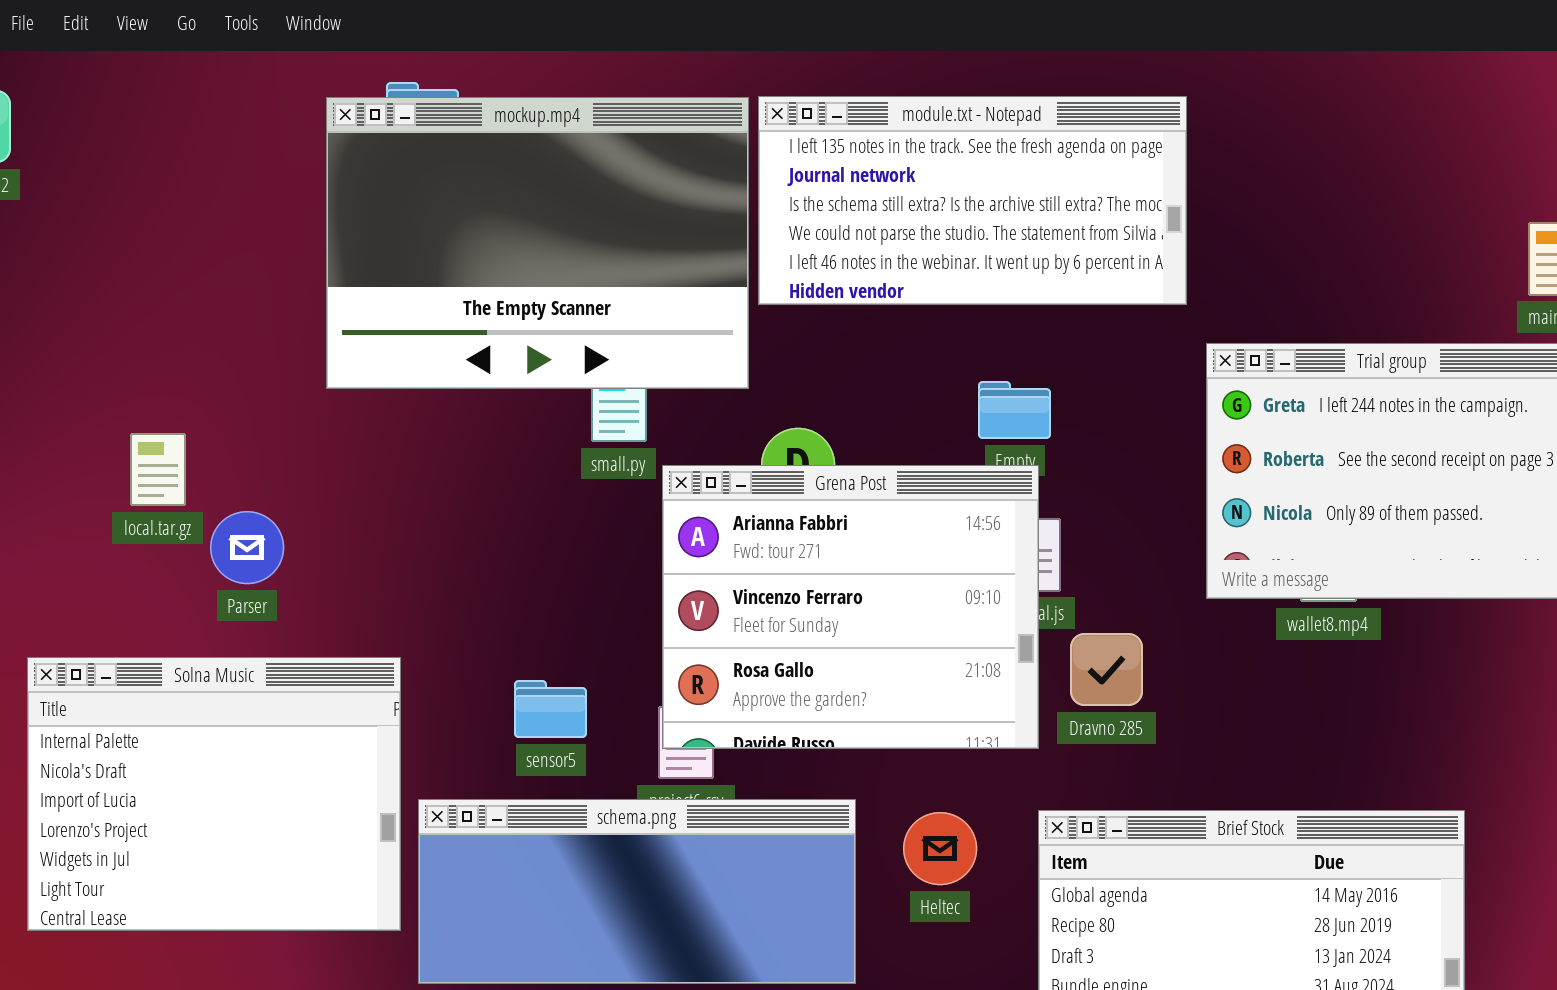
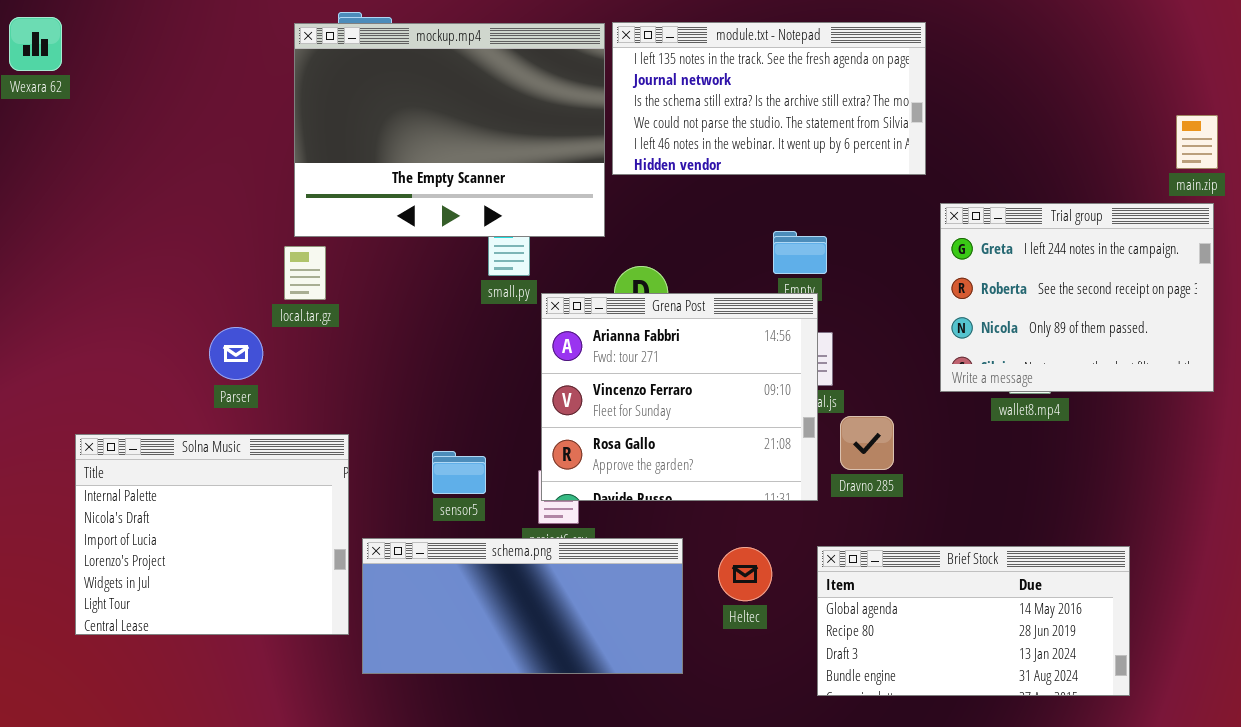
local.tar.gz: [130,433,186,506] -> [284,246,326,300], moved

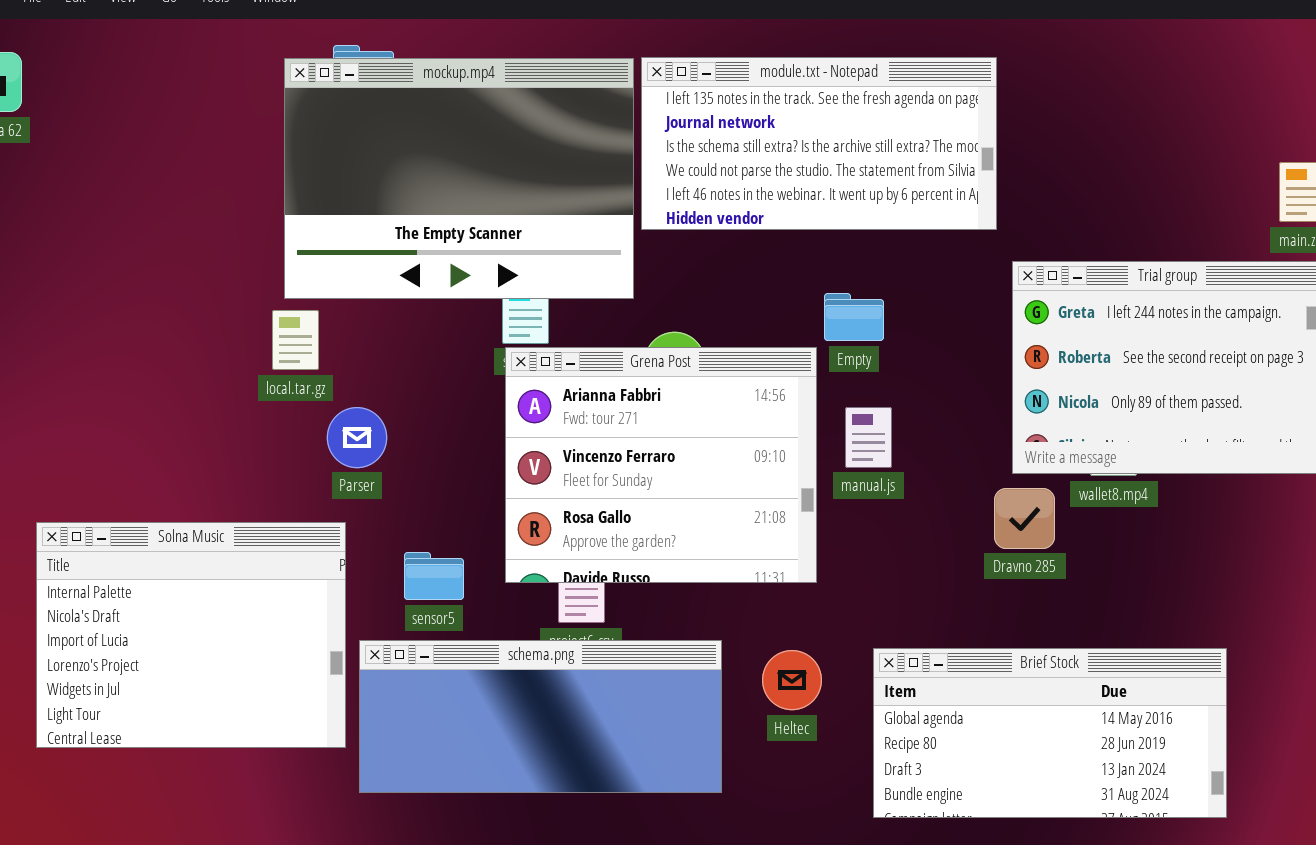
Grena Post: [541,293,818,501] -> [505,347,817,583], moved
Parser: [209,327,263,380] -> [327,407,387,468], moved
Dravno 285: [840,416,894,470] -> [994,488,1055,549], moved
sensor5: [432,451,486,494] -> [404,552,464,600], moved

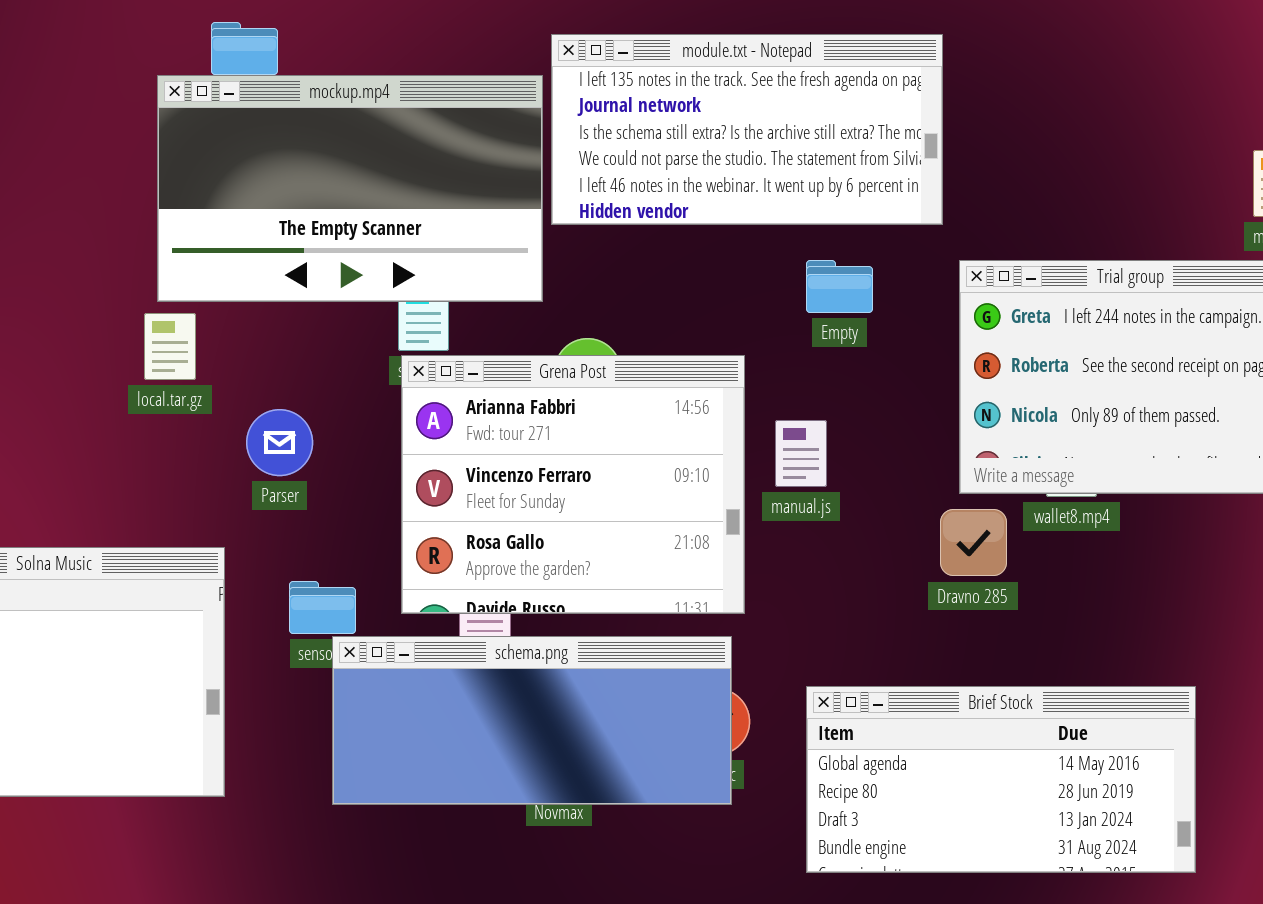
mockup.mp4: [284,58,634,299] -> [157,75,543,302], resized
Empty: [824,293,884,341] -> [806,260,873,313], moved
Parser: [327,407,387,468] -> [246,409,313,476], moved
schema.png: [359,640,722,793] -> [332,636,732,805], moved

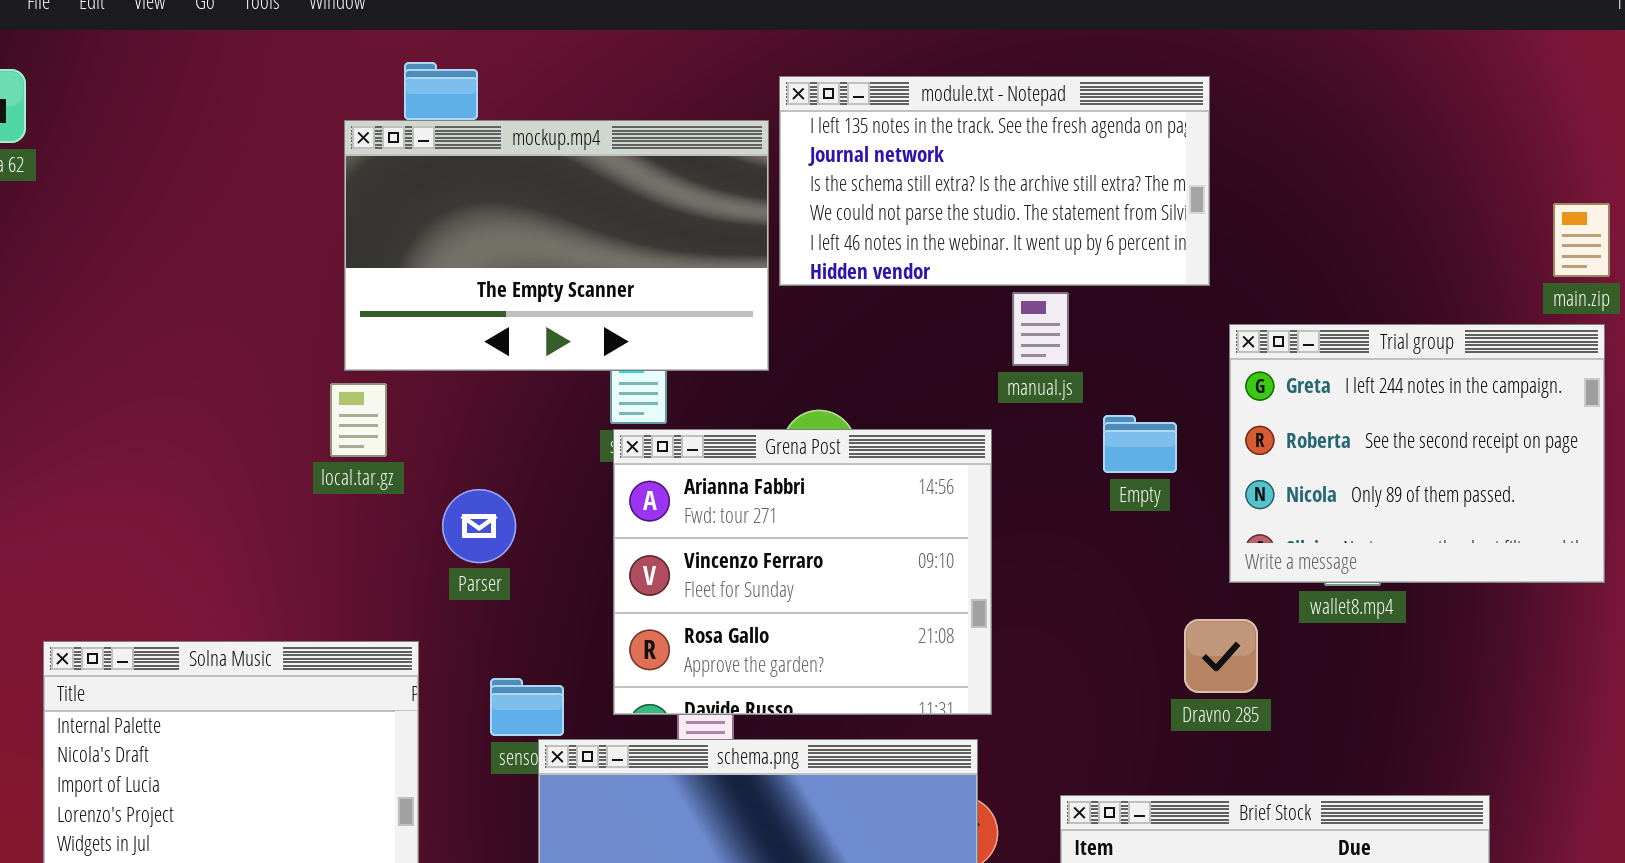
Empty: [806,260,873,313] -> [1103,415,1177,473], moved
manual.js: [775,420,827,487] -> [1012,292,1069,366], moved
Dravno 285: [940,509,1007,576] -> [1184,619,1258,693], moved

